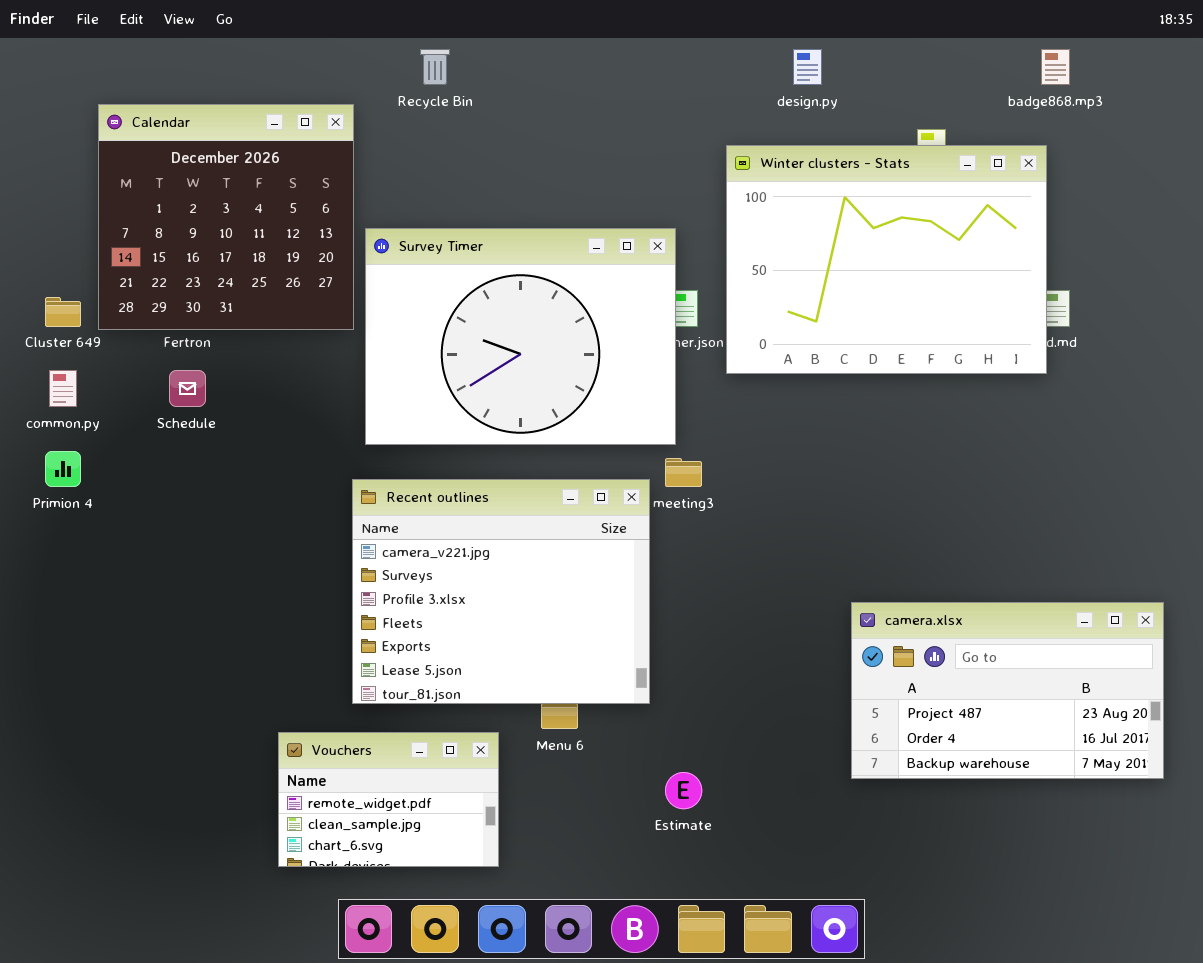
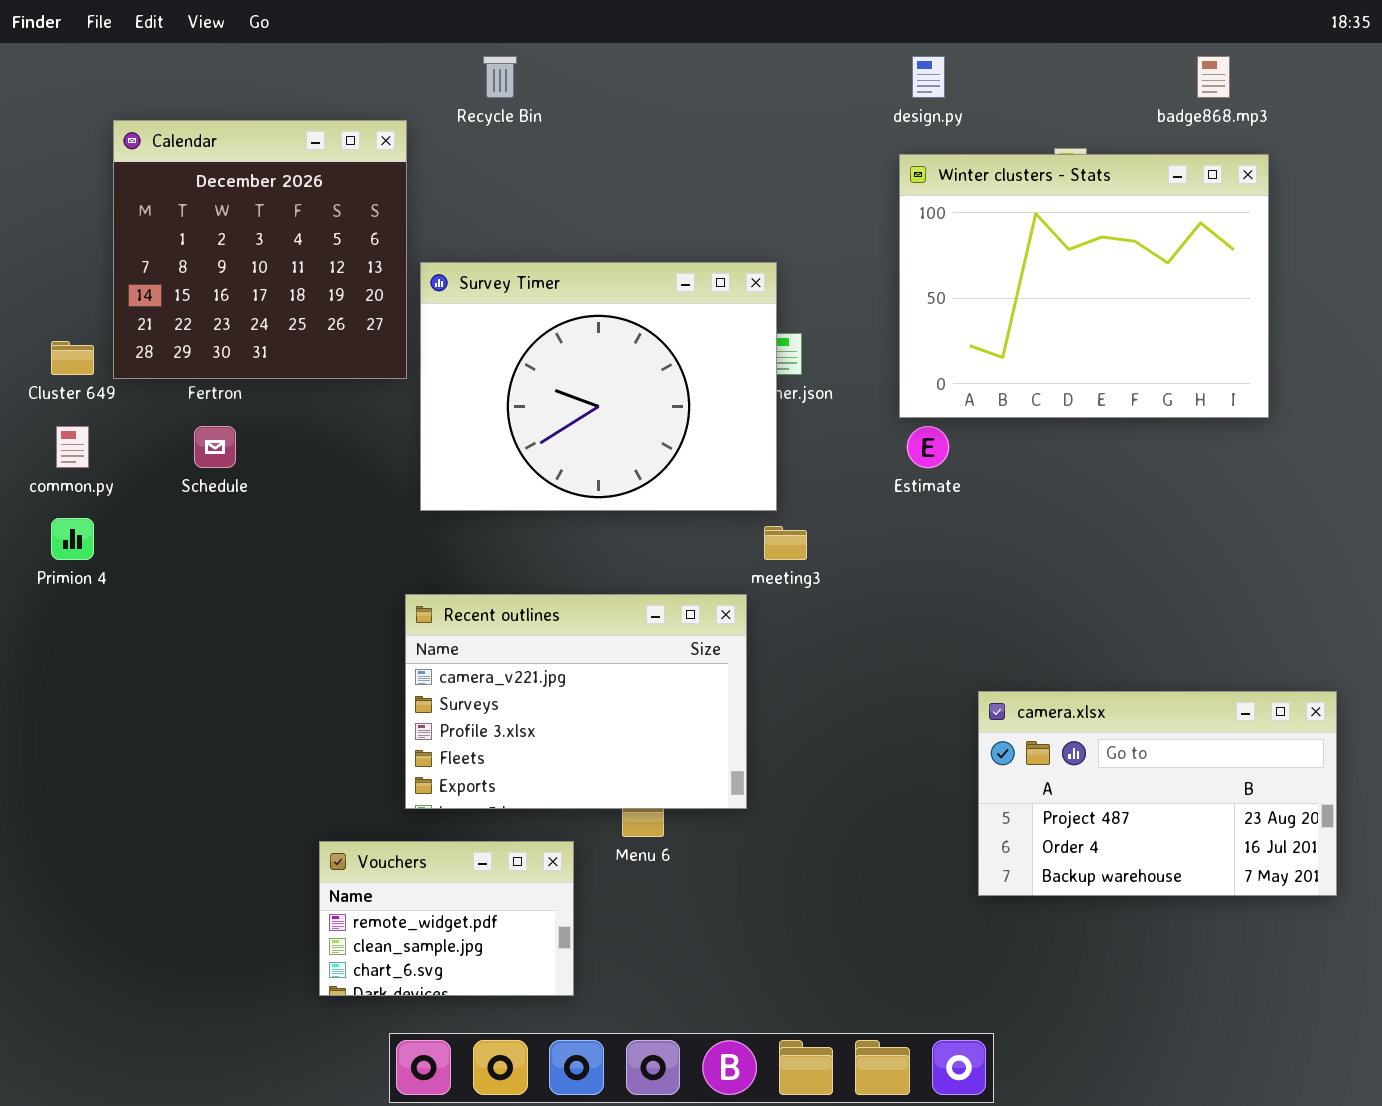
Winter clusters - Stats: [726,145,1047,374] -> [899,154,1269,418], moved
Recent outlines: [352,479,650,704] -> [405,594,747,809], resized
Estimate: [665,772,702,809] -> [907,426,949,468], moved

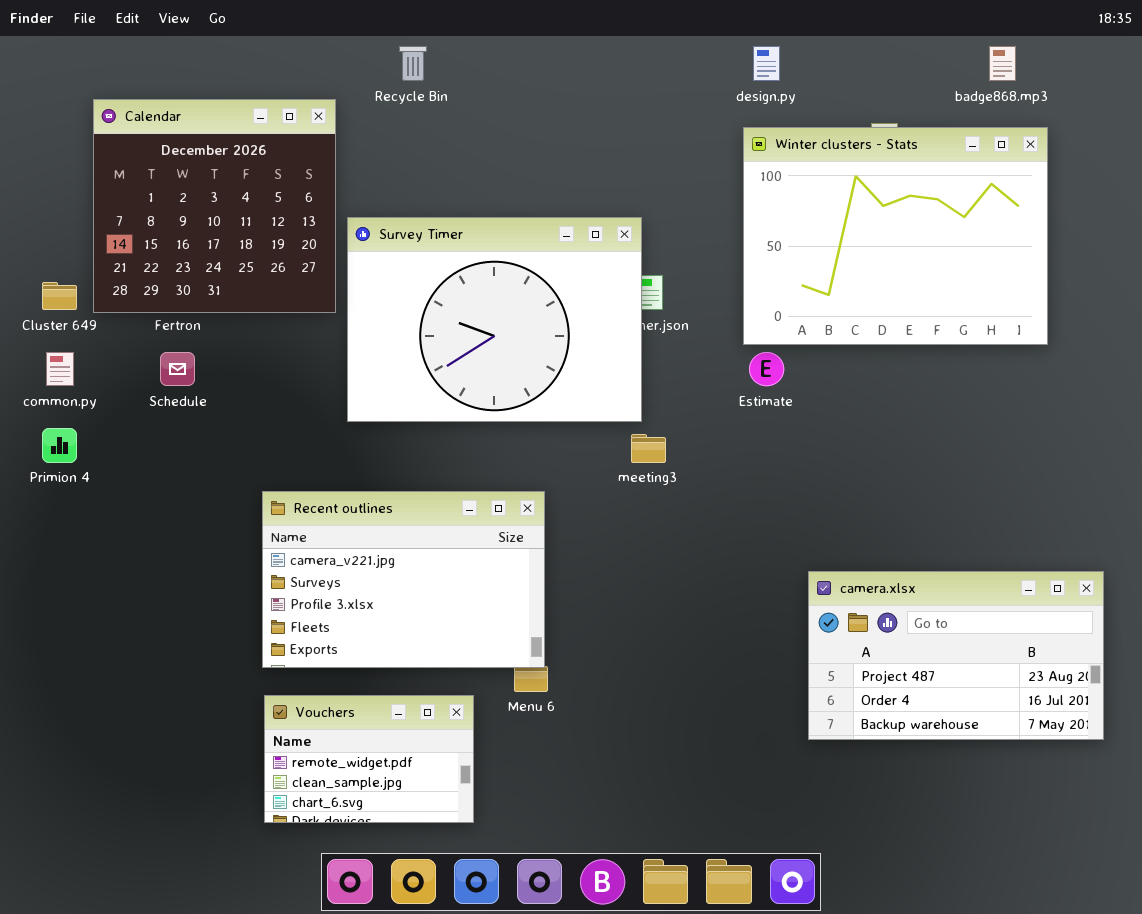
Recent outlines: [405,594,747,809] -> [262,491,545,668], moved

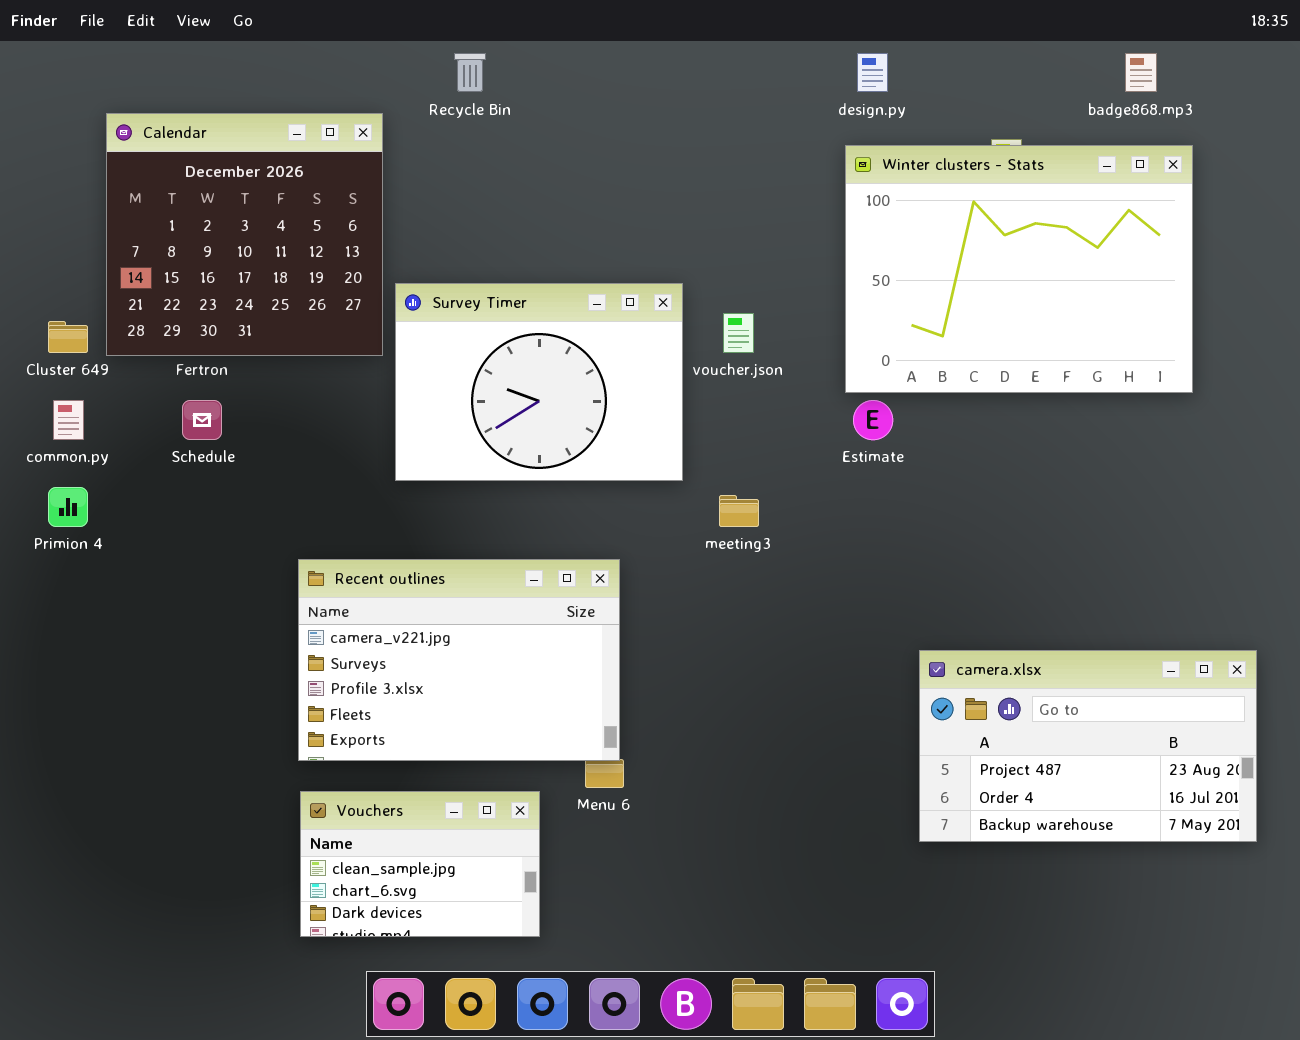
Survey Timer: [347,217,642,422] -> [395,283,683,481], resized
Vouchers: [264,695,474,823] -> [300,791,540,937], scrolled down 1 row

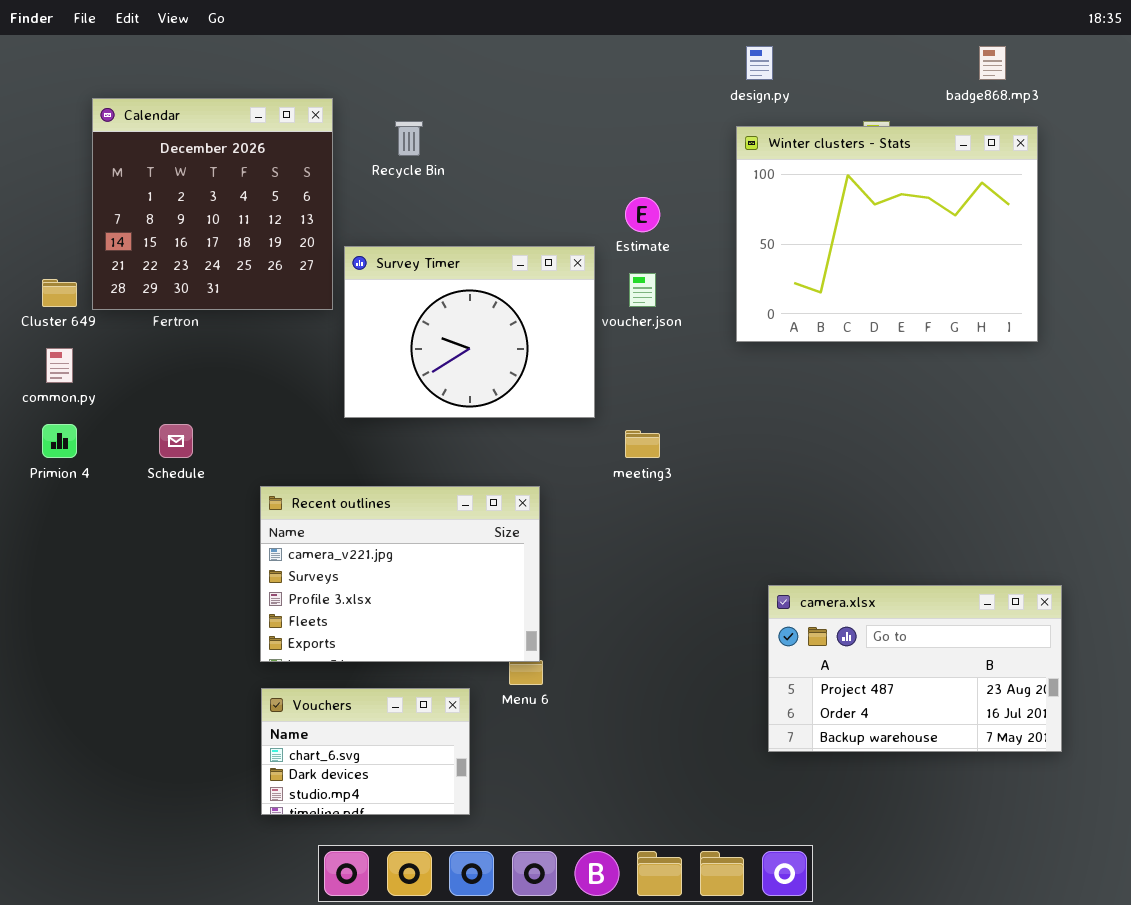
Recycle Bin: [454,53,486,92] -> [395,121,423,156], moved
Schedule: [182,400,222,440] -> [159,424,193,458], moved
Estimate: [853,400,893,440] -> [625,197,660,232], moved
camera.xlsx: [919,650,1257,842] -> [768,585,1062,752], moved
Vouchers: [300,791,540,937] -> [261,688,470,815], scrolled down 1 row

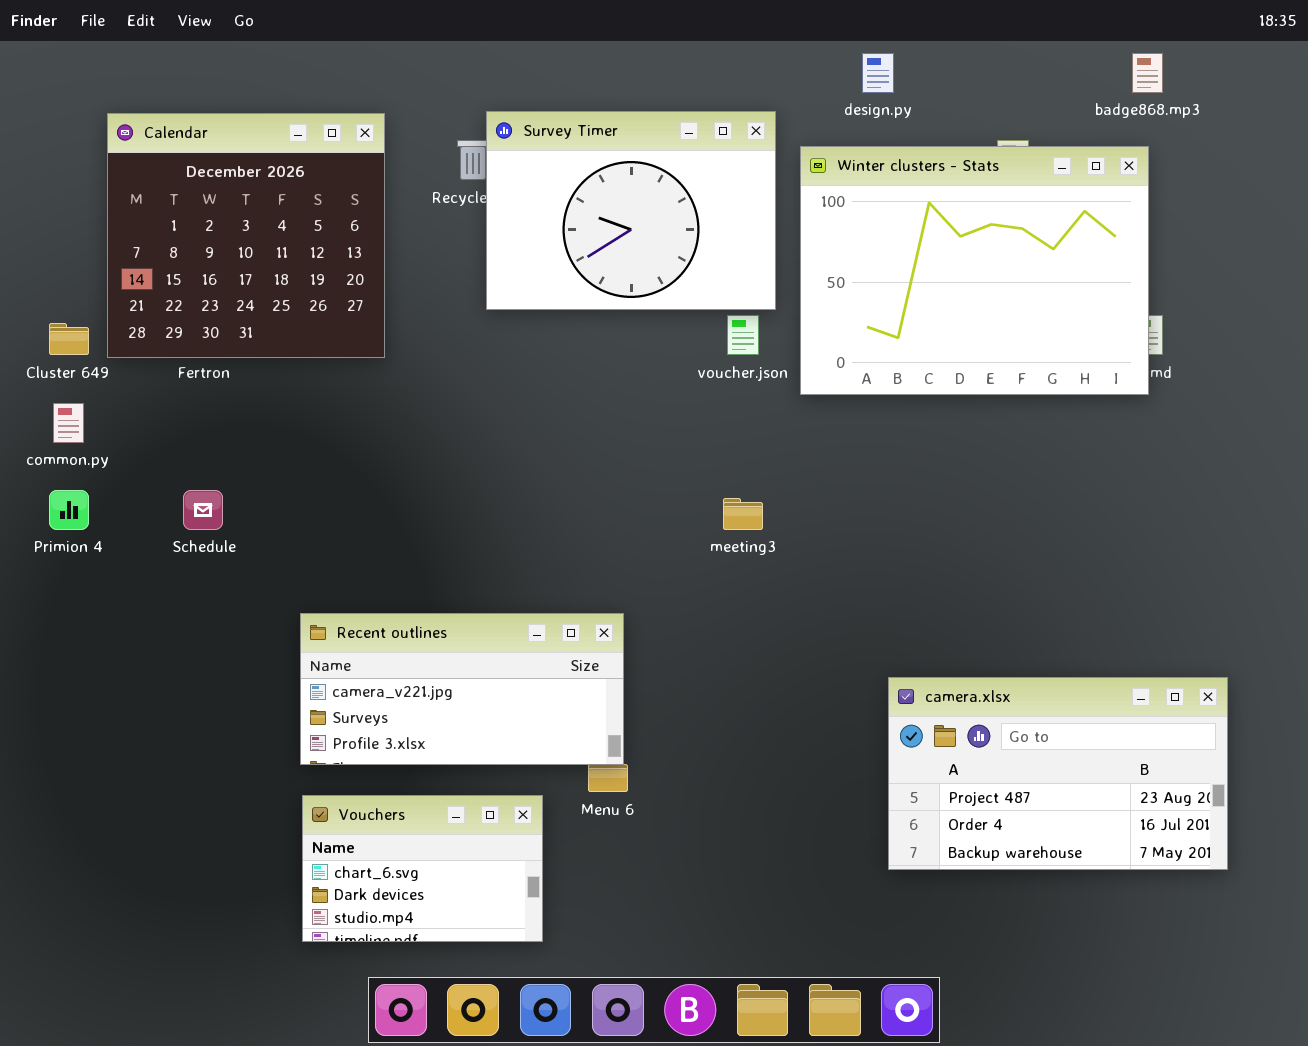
Winter clusters - Stats: [736,126,1038,342] -> [800,146,1149,395], moved
Survey Timer: [344,246,595,418] -> [486,111,776,310], moved
Recent outlines: [260,486,540,662] -> [300,613,624,765], resized

